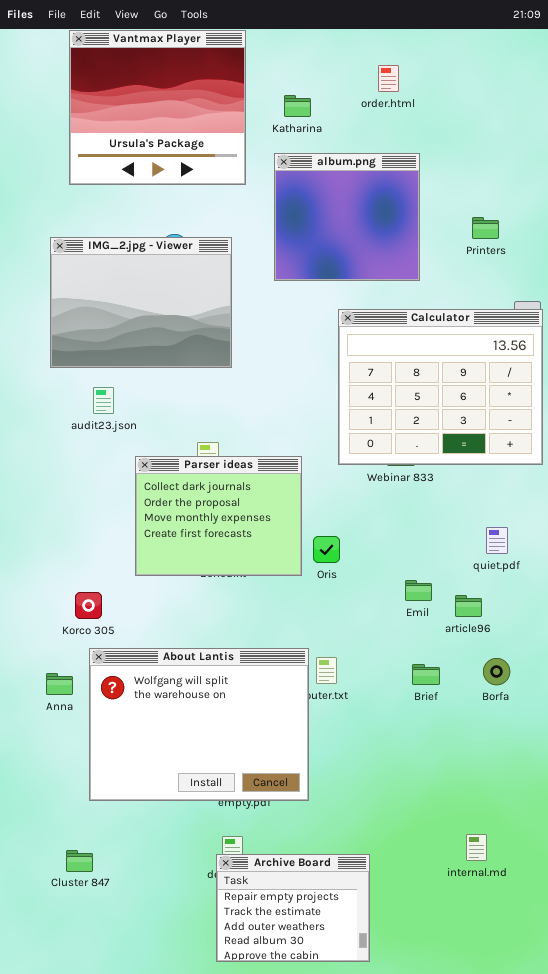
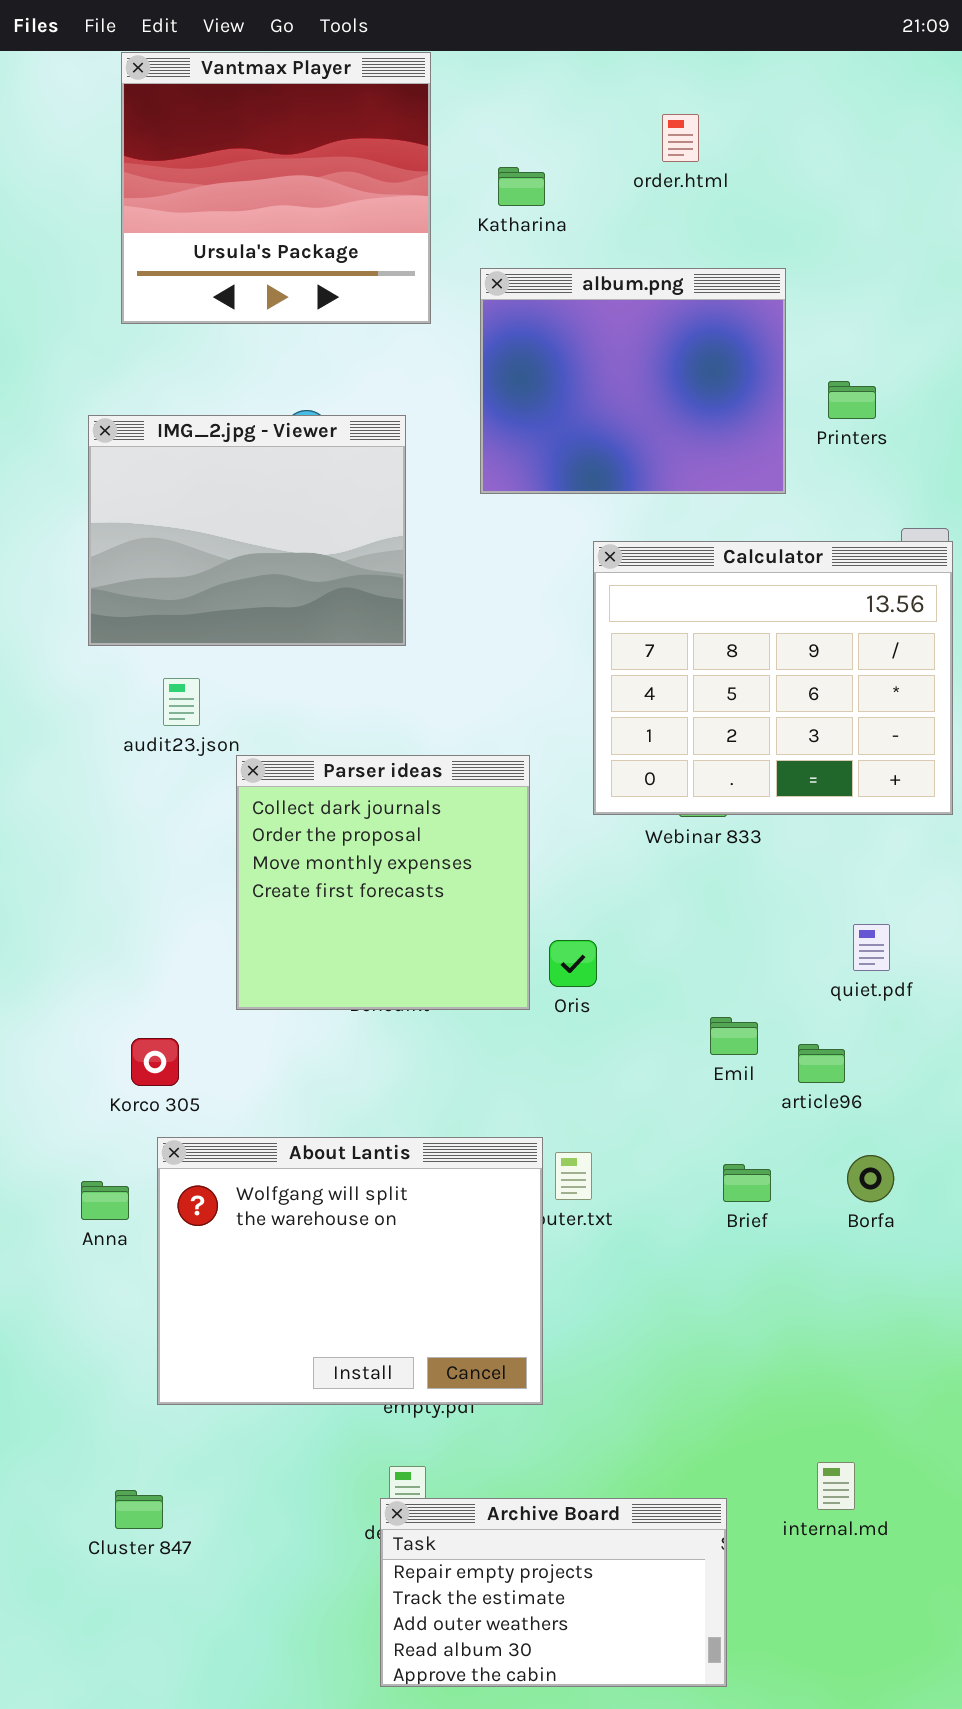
album.png: [274,153,420,281] -> [480,268,786,494], resized
Parser ideas: [135,456,302,576] -> [236,755,530,1010], resized
Archive Board: [216,854,370,962] -> [380,1498,727,1687], resized

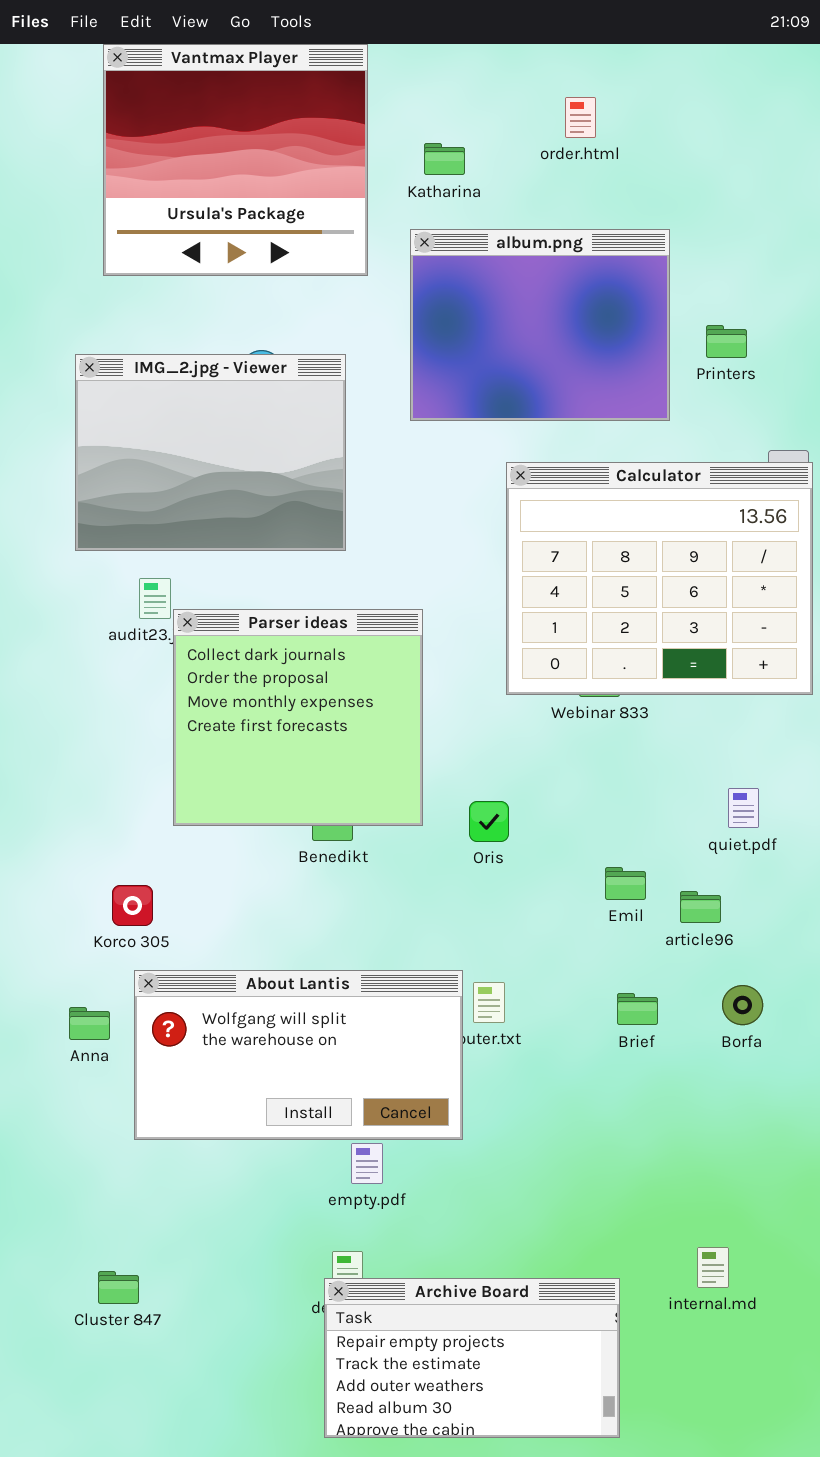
Parser ideas: [236,755,530,1010] -> [173,609,423,826], moved
About Lantis: [157,1137,543,1405] -> [134,970,463,1140], resized

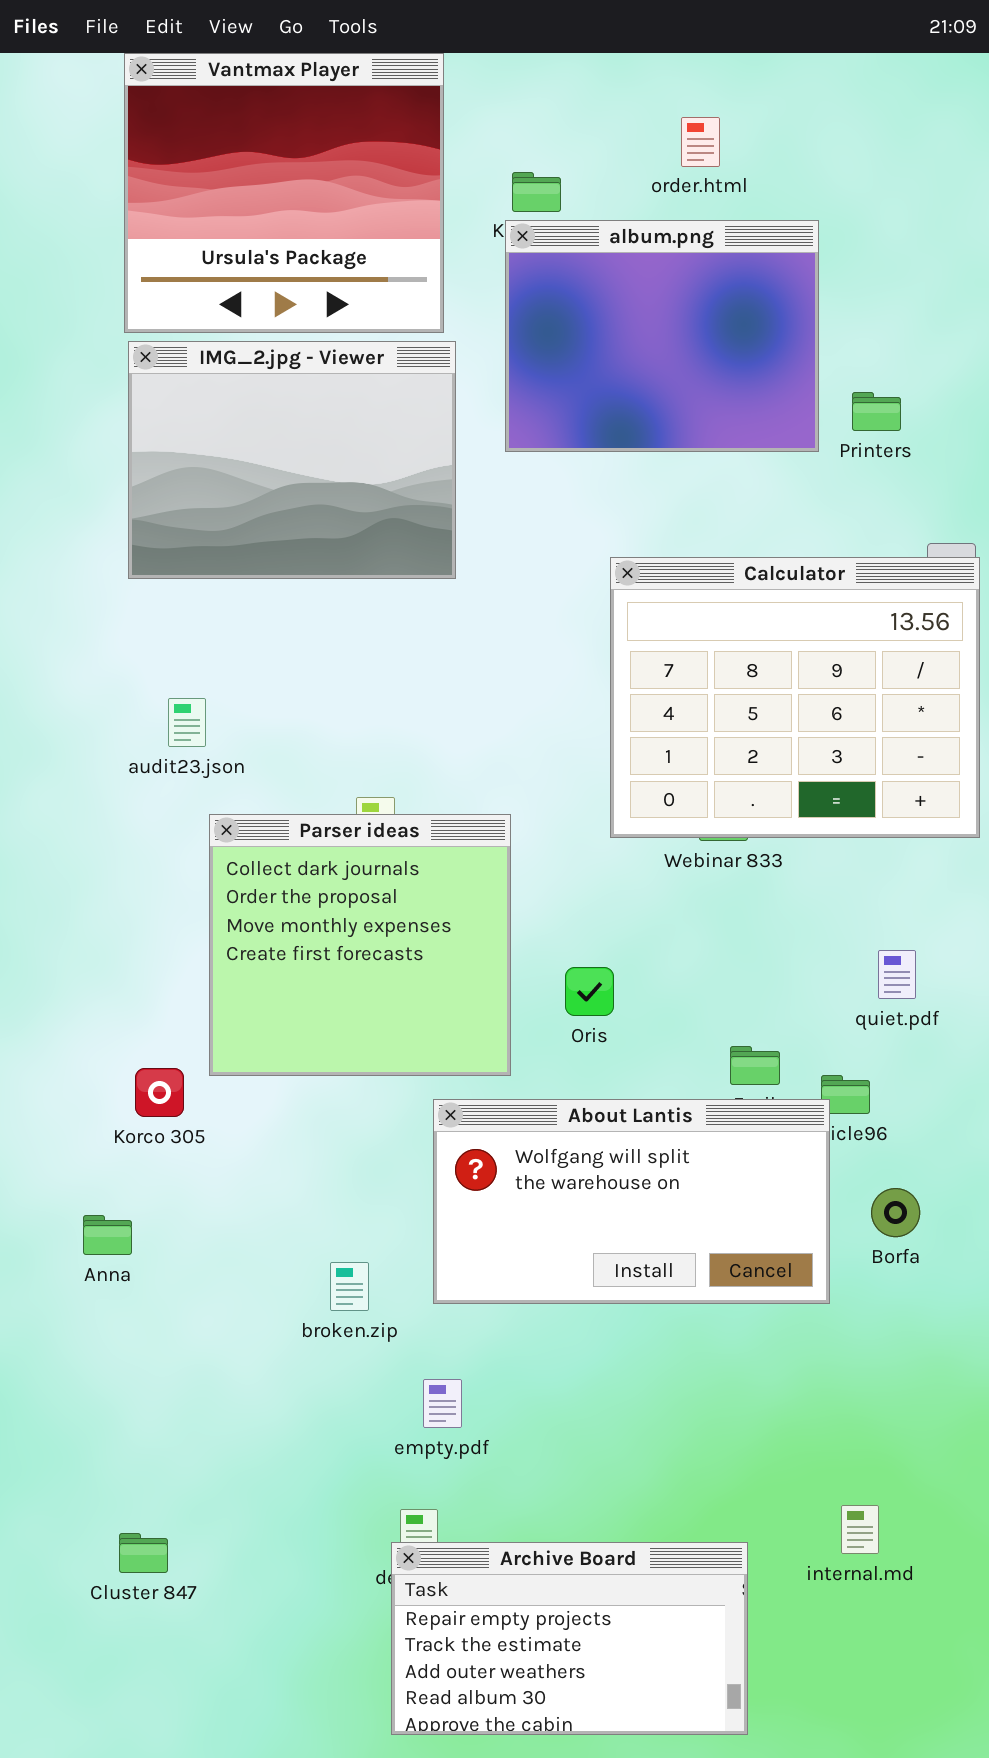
album.png: [410,229,670,421] -> [505,220,819,452], moved
IMG_2.jpg - Viewer: [75,354,346,551] -> [128,341,456,579], moved
Parser ideas: [173,609,423,826] -> [209,814,511,1076], moved
About Lantis: [134,970,463,1140] -> [433,1099,830,1304], moved

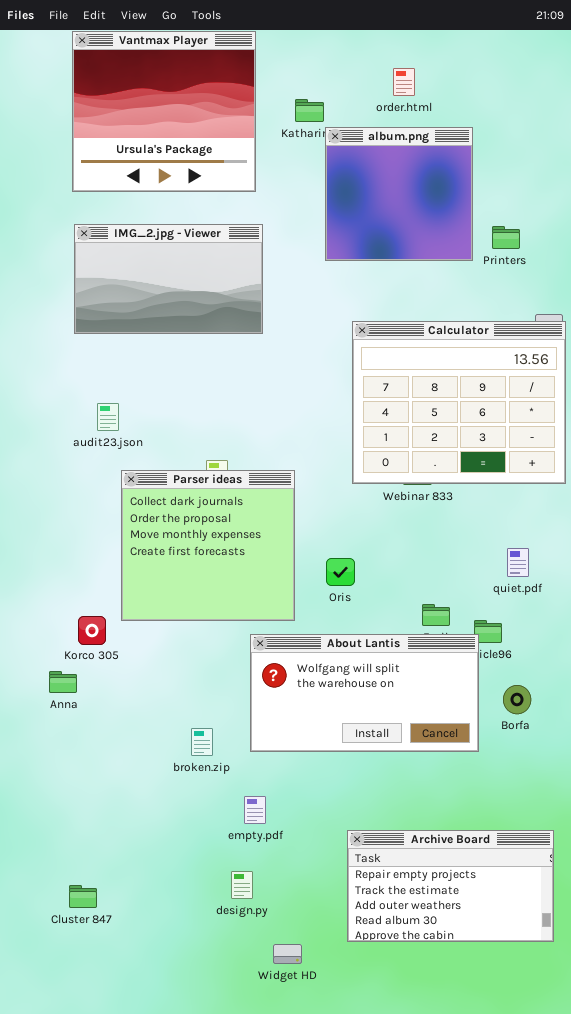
album.png: [505,220,819,452] -> [325,127,473,261], resized
IMG_2.jpg - Viewer: [128,341,456,579] -> [74,224,263,334], resized
Anna: [83,1215,132,1255] -> [49,671,77,693], moved
Archive Board: [391,1542,748,1735] -> [347,830,554,942], moved

